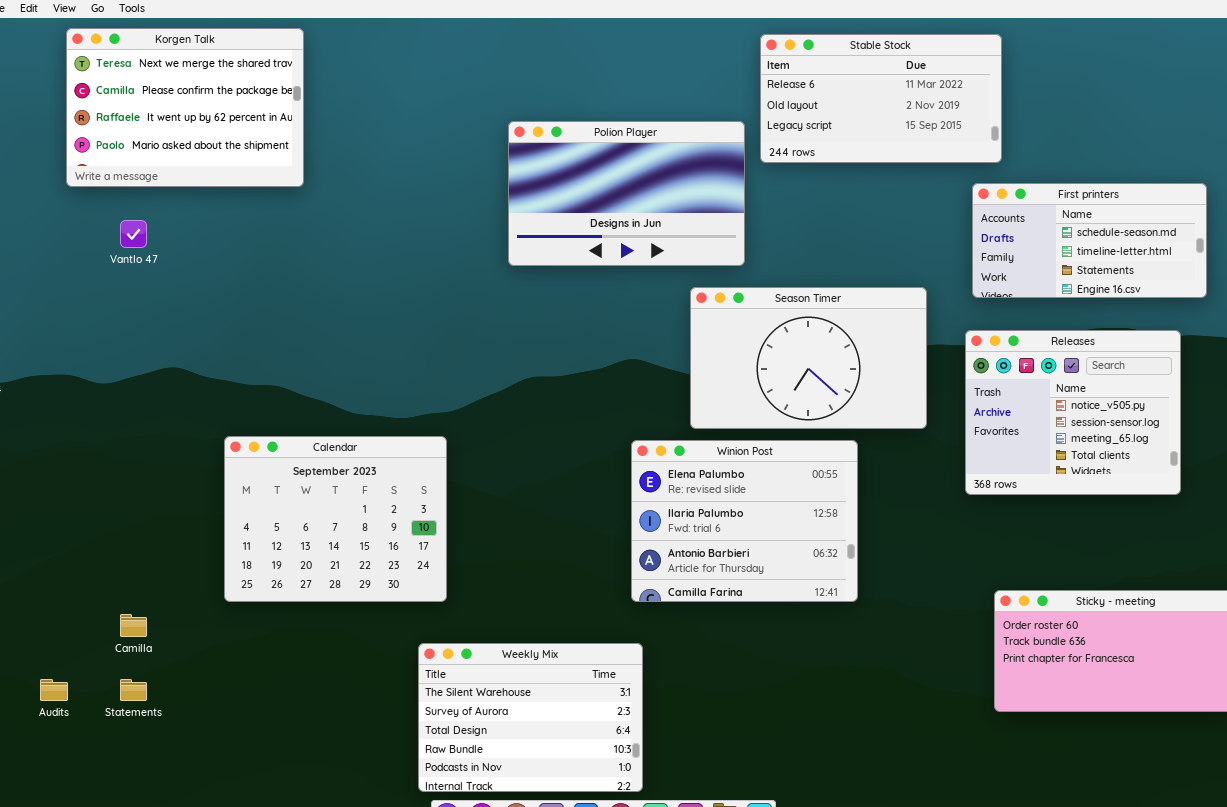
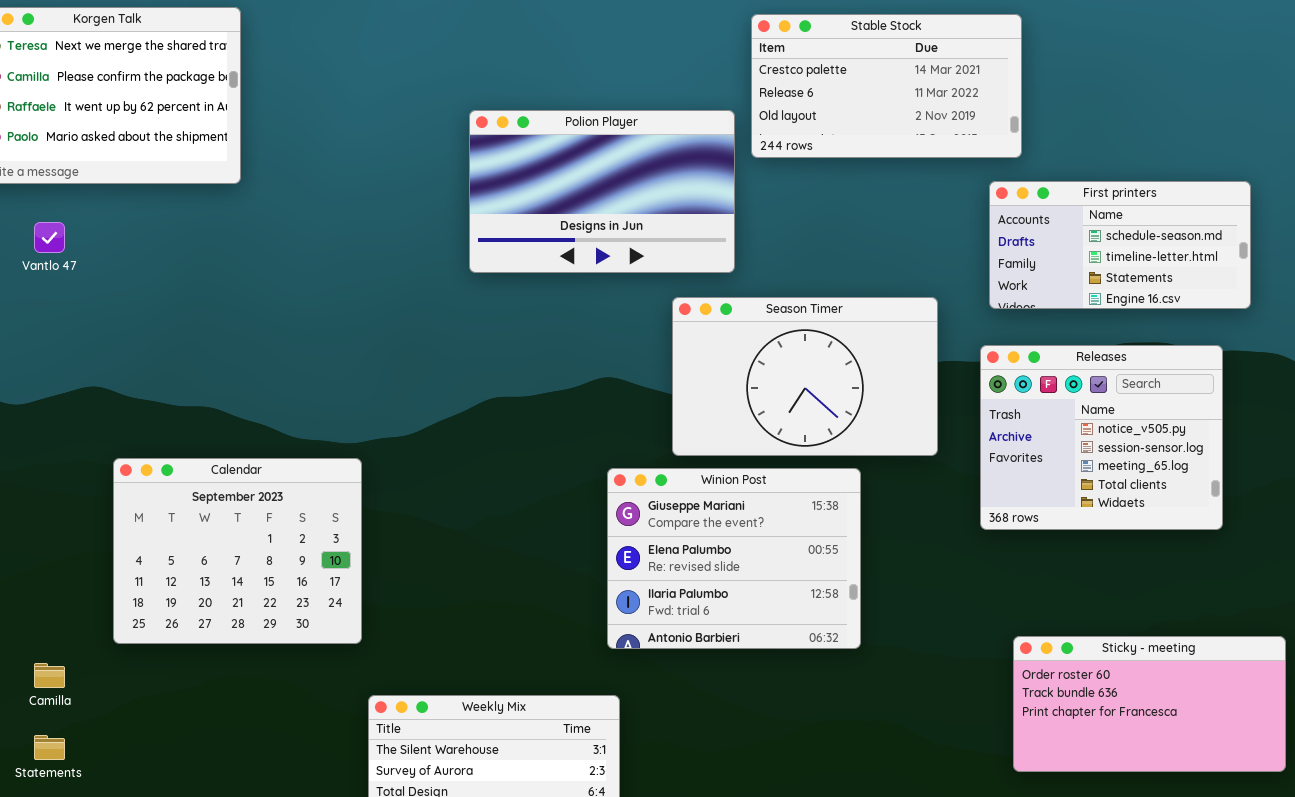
Stable Stock: [760,34,1002,163] -> [751,14,1022,158], scrolled up 1 row
Calendar: [224,436,447,602] -> [113,458,362,644], moved
Winion Post: [631,440,858,602] -> [607,468,861,649], scrolled up 1 row

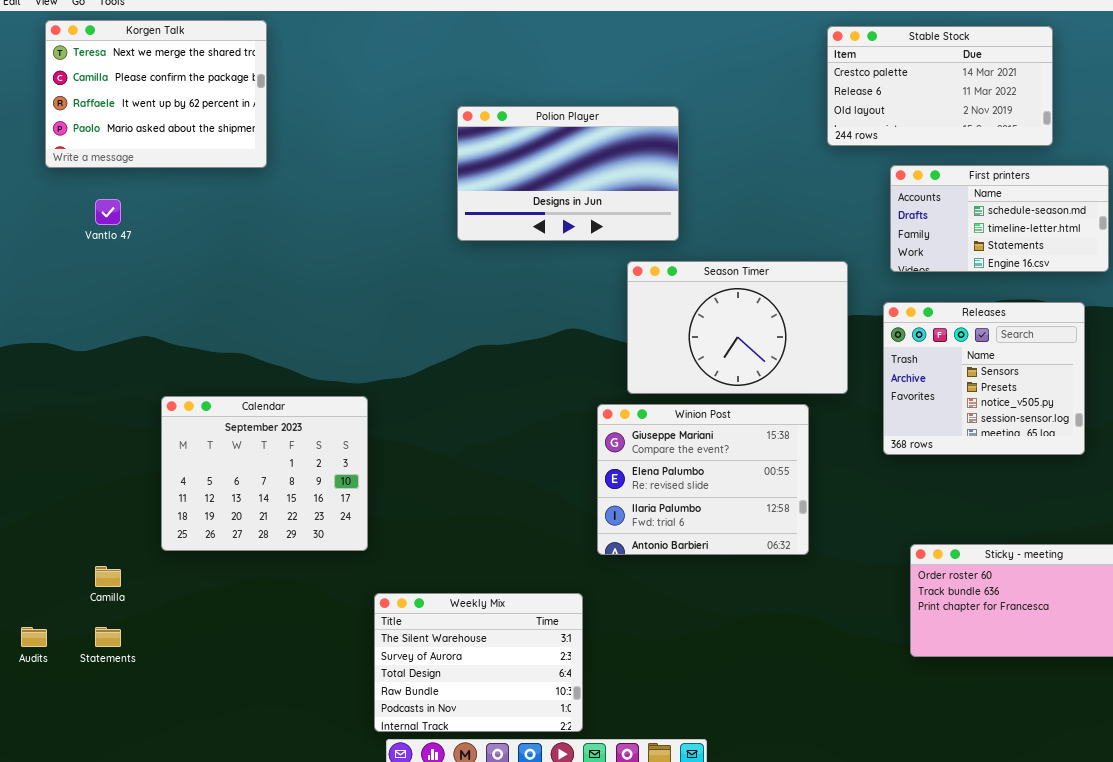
Stable Stock: [751,14,1022,158] -> [827,26,1053,146], moved
Releases: [980,345,1223,530] -> [883,302,1085,455], scrolled up 2 rows
Winion Post: [607,468,861,649] -> [597,404,809,555], moved

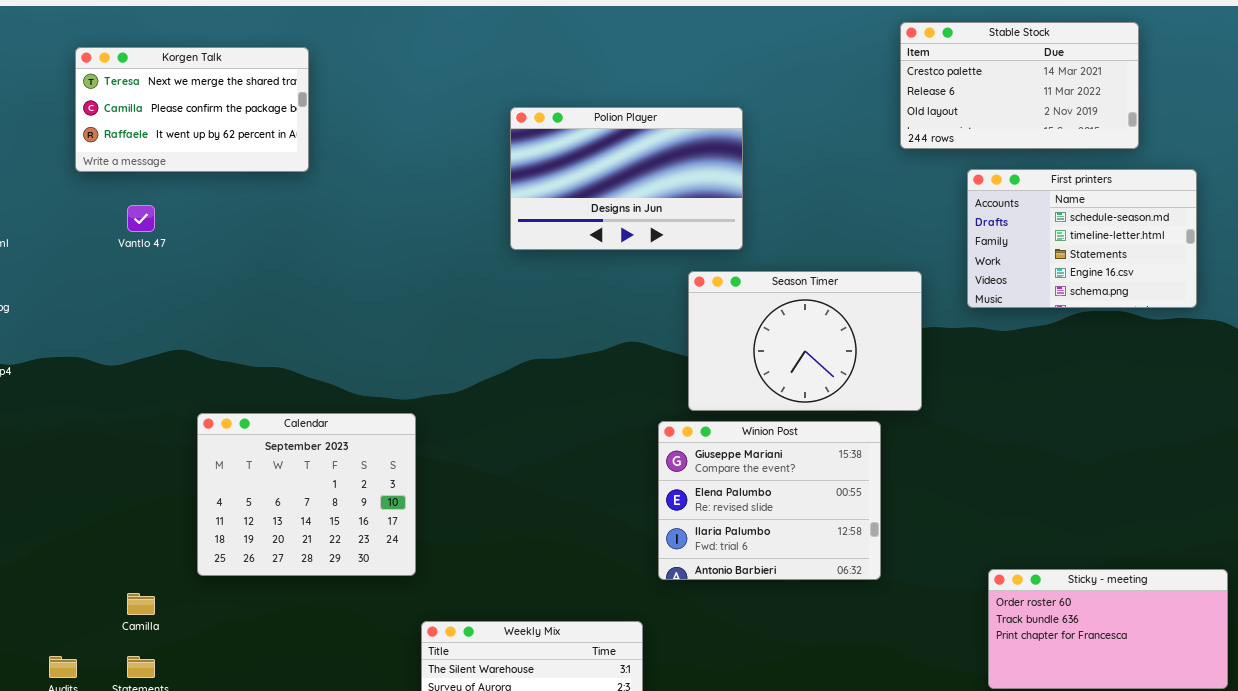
Korgen Talk: [45,20,267,168] -> [75,47,309,172], resized
First printers: [890,165,1109,272] -> [967,169,1197,308], resized
Releases: [883,302,1085,455] -> none, closed

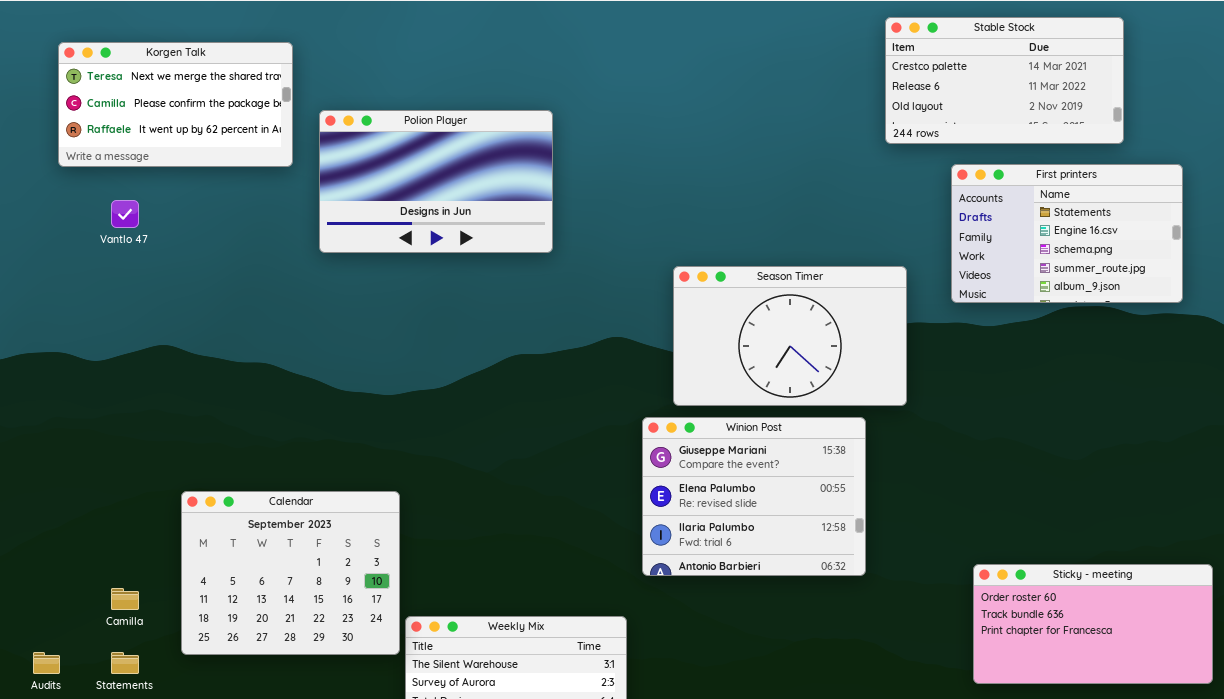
Polion Player: [510,107,743,250] -> [319,110,553,253], moved
First printers: [967,169,1197,308] -> [951,164,1183,303], scrolled down 2 rows
Calendar: [197,413,416,576] -> [181,491,400,655], moved

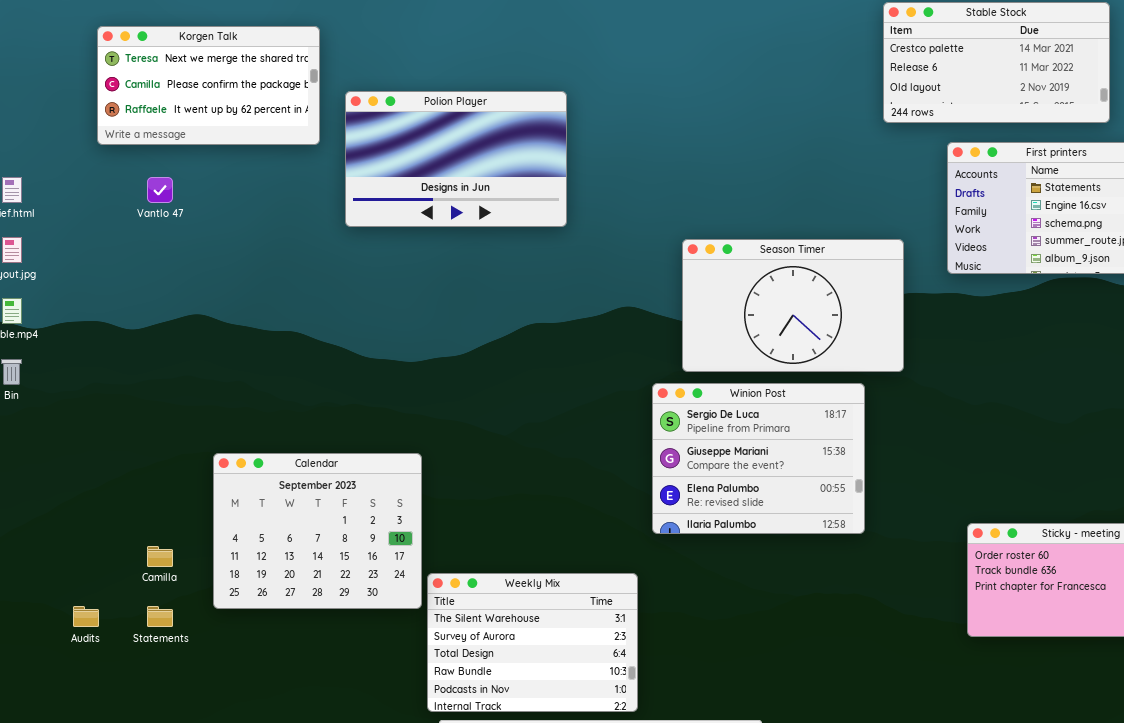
Winion Post: [642,417,866,576] -> [652,383,865,534], scrolled up 1 row

